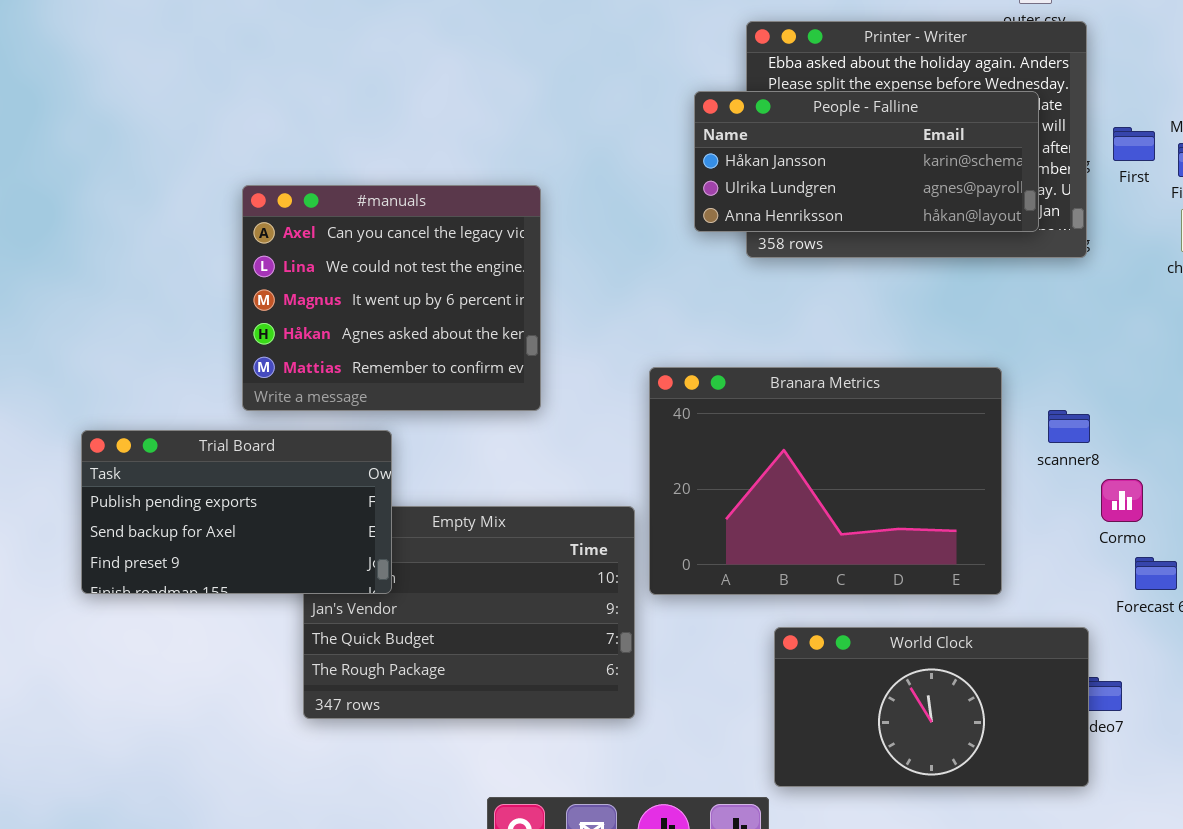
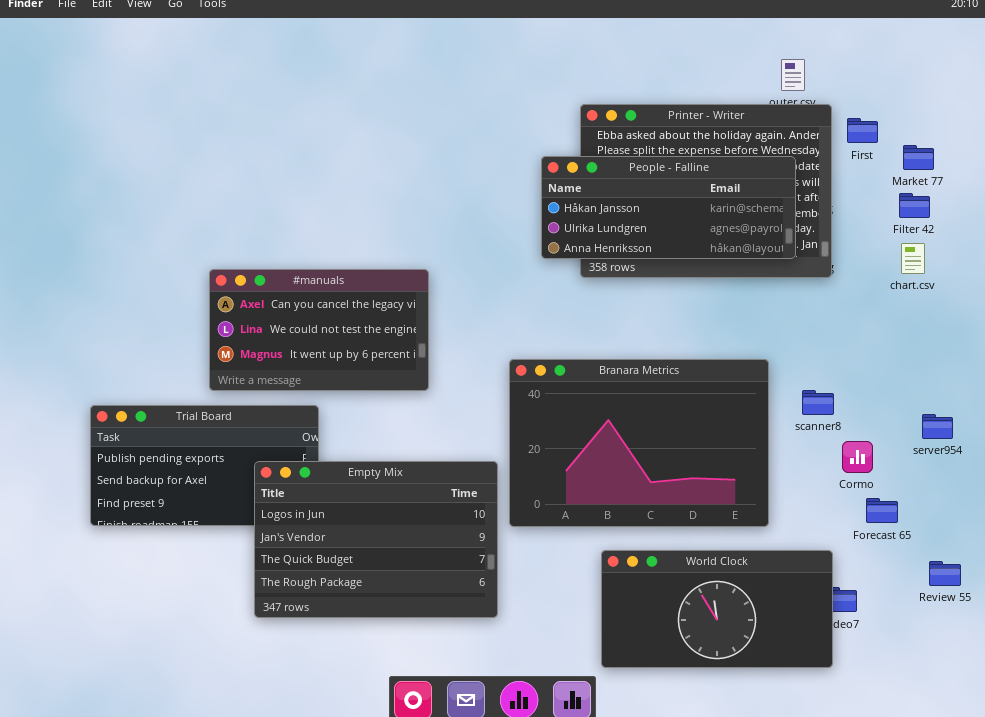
First: [1113,127,1155,161] -> [847,118,878,143], moved
#manuals: [242,185,541,411] -> [209,269,429,391], resized
Empty Mix: [303,506,635,719] -> [254,461,498,618], raised

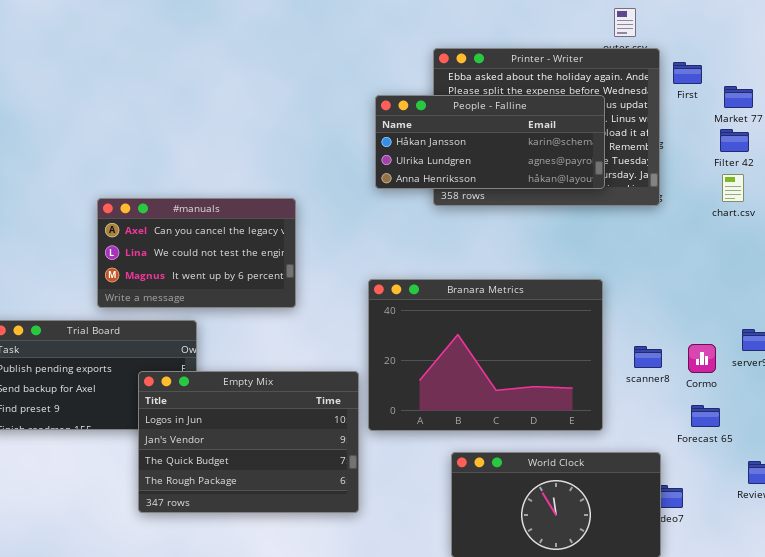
People - Falline: [541,156,796,259] -> [375,95,605,189], moved
scanner8: [802,390,834,415] -> [634,346,662,368], moved
Cormo: [842,441,873,473] -> [688,344,716,373], moved

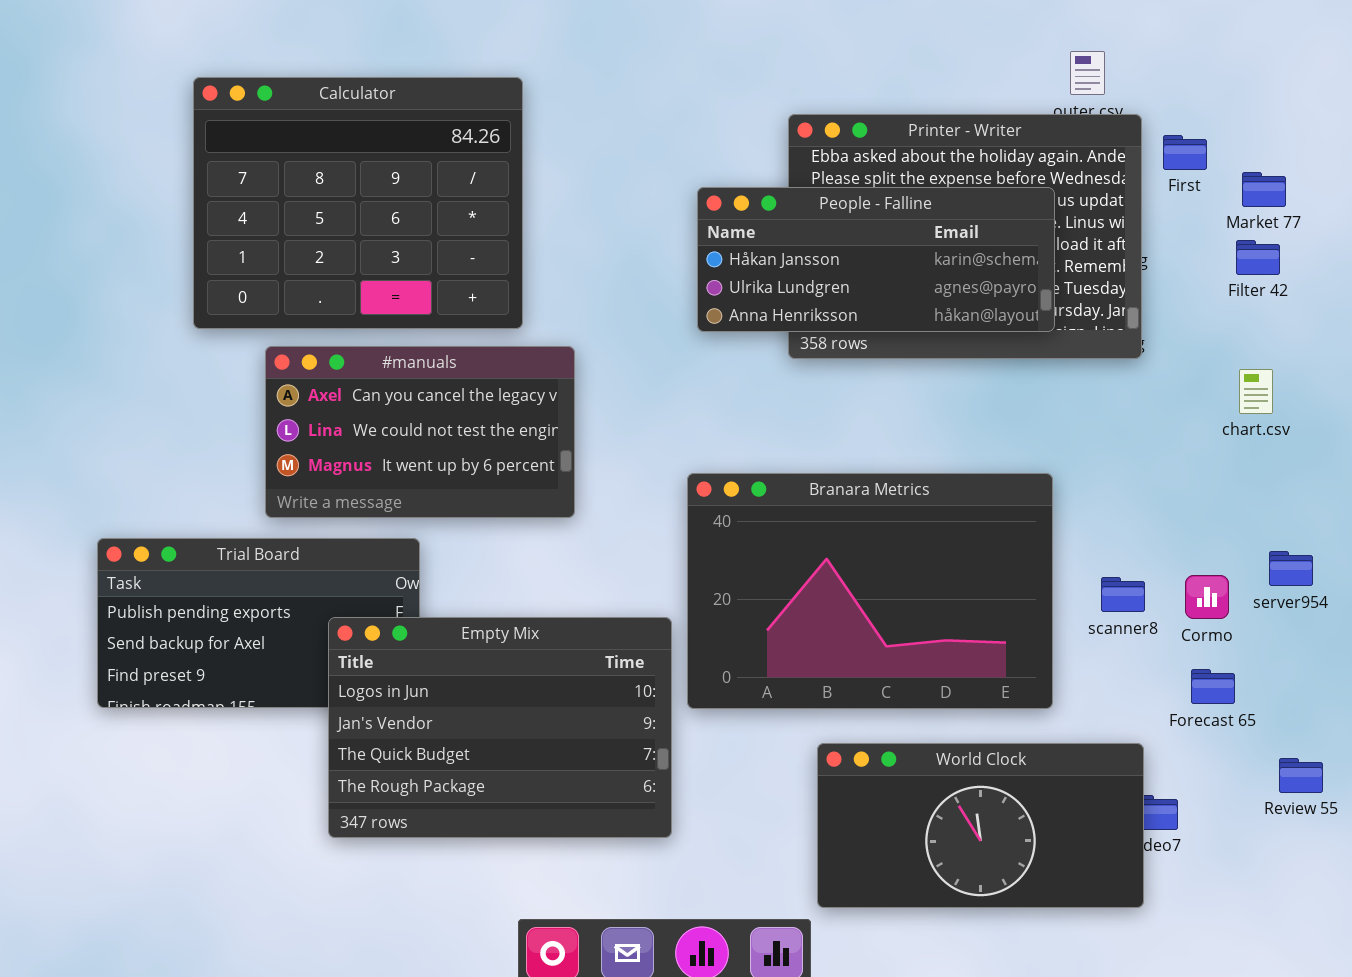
Calculator: none -> [193,77,523,329], opened
chart.csv: [722,174,744,202] -> [1239,369,1273,414], moved

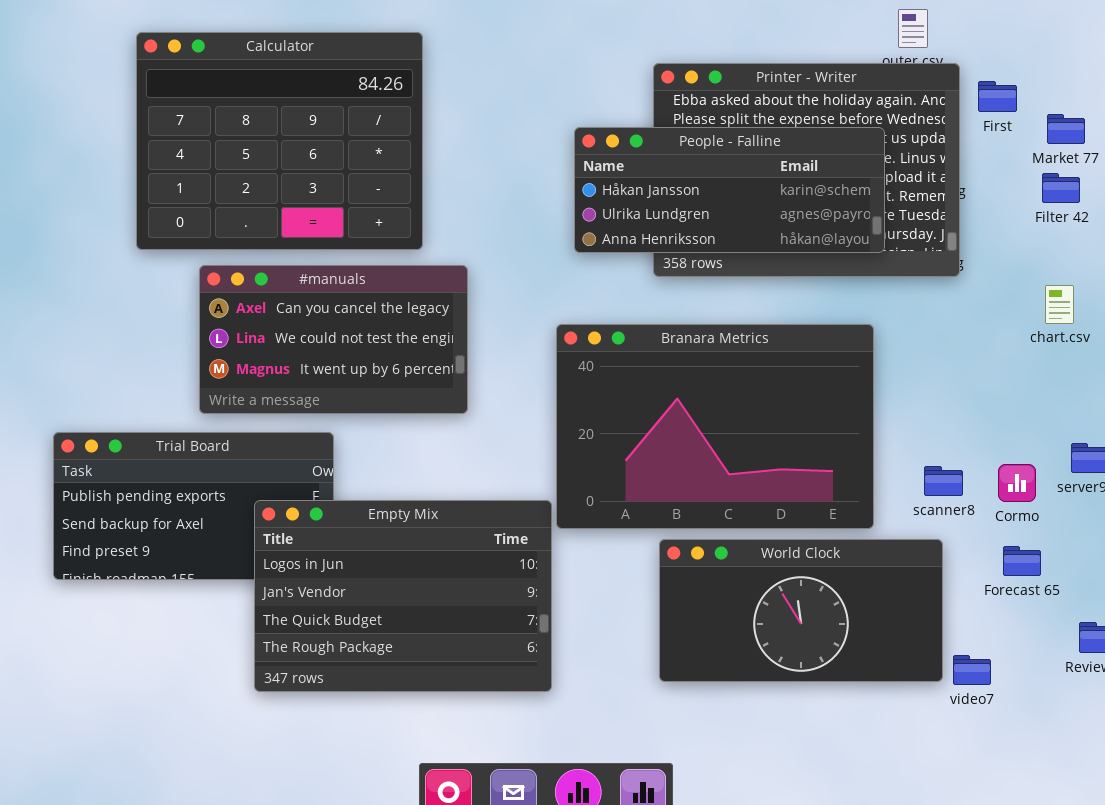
Branara Metrics: [687,473,1053,709] -> [556,324,874,529], moved
World Clock: [817,743,1144,908] -> [659,539,943,682], moved

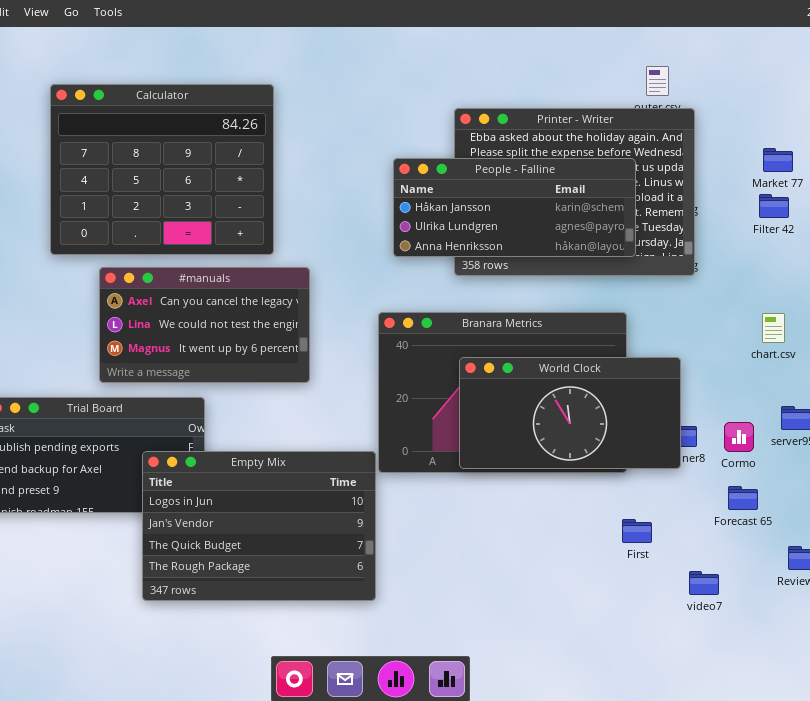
First: [978,81,1017,112] -> [622,519,652,543], moved
chart.csv: [1045,285,1074,324] -> [762,313,785,343], moved
World Clock: [659,539,943,682] -> [459,357,681,469], moved

